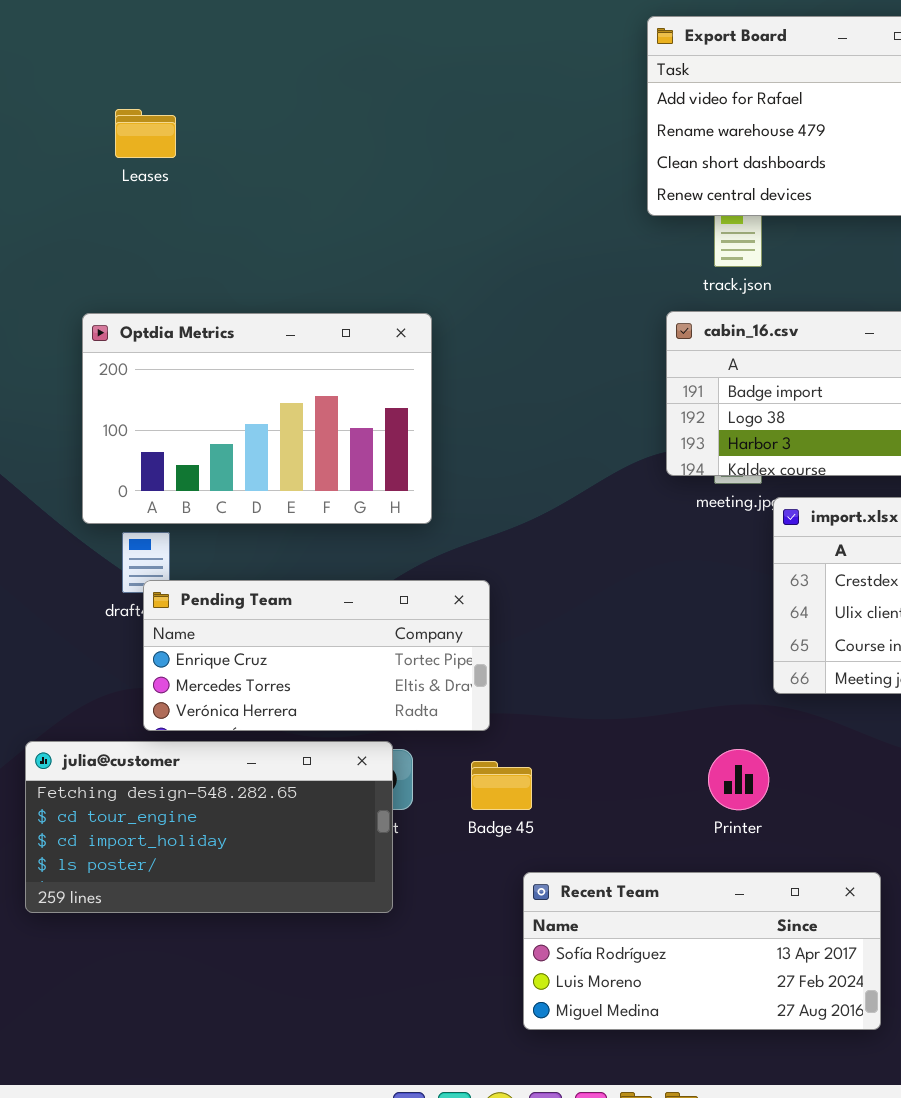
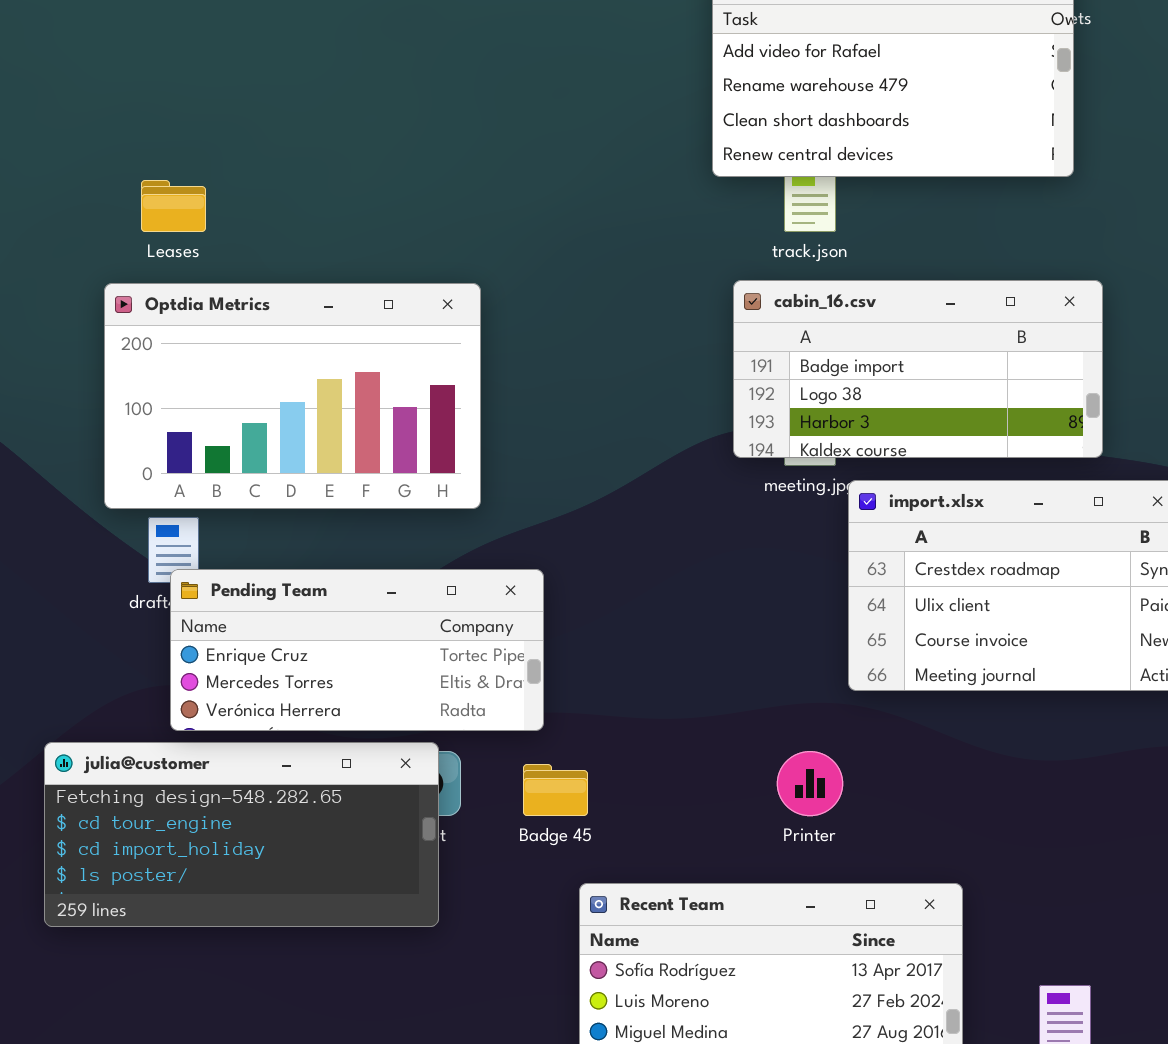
Leases: [115,109,176,158] -> [141,180,206,232], moved

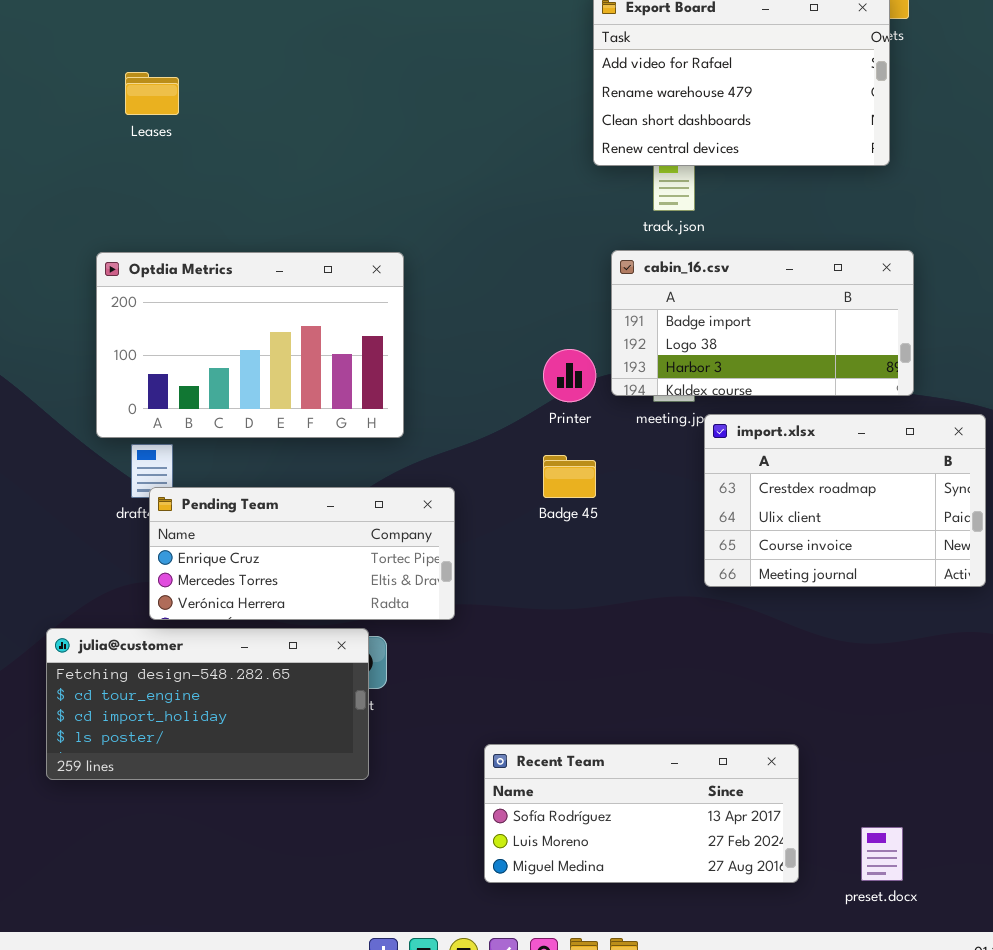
Leases: [141,180,206,232] -> [125,72,179,115], moved
Printer: [777,751,843,816] -> [543,349,596,402], moved
Badge 45: [523,764,588,816] -> [543,455,596,498], moved

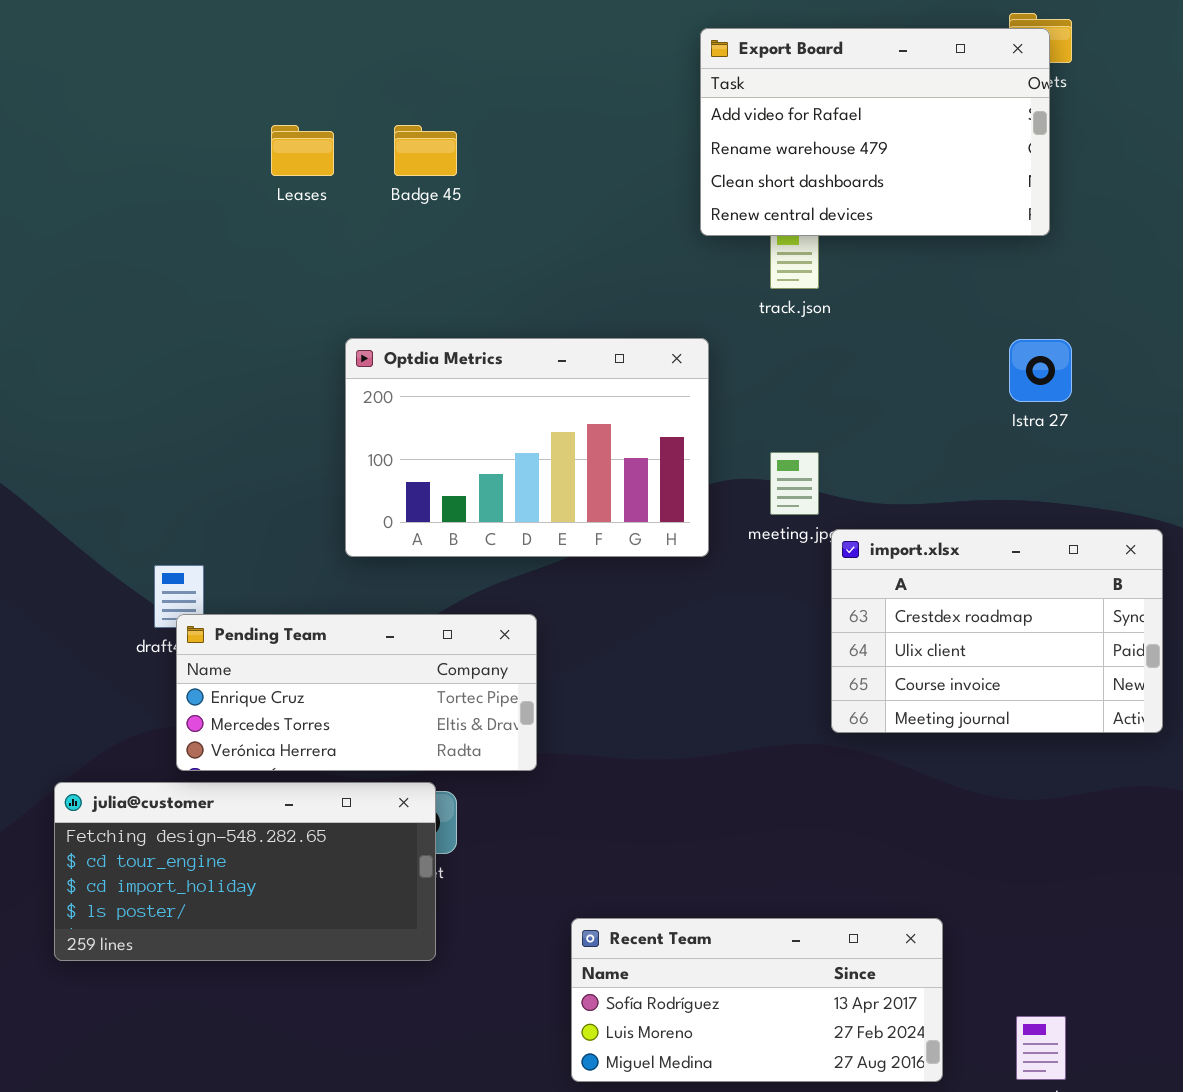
Leases: [125,72,179,115] -> [271,125,334,176], moved
cabin_16.csv: [611,250,914,396] -> none, closed
Optdia Metrics: [96,252,404,438] -> [345,338,709,557], moved
Badge 45: [543,455,596,498] -> [394,125,457,176], moved

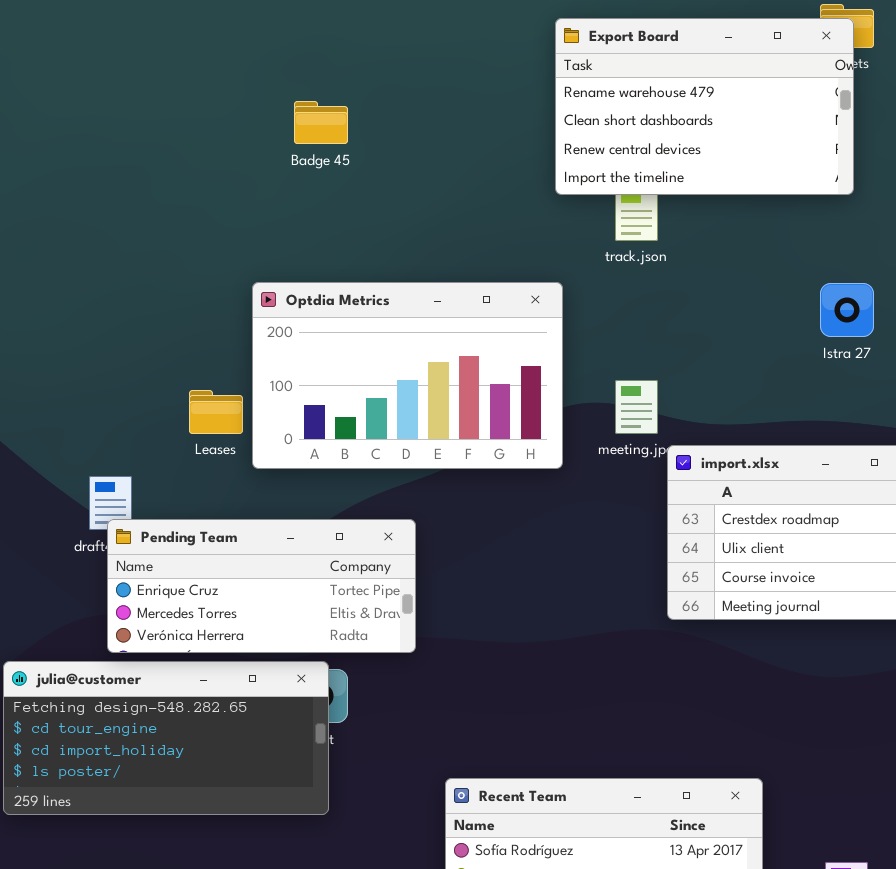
Export Board: [700,28,1050,236] -> [555,18,854,195], scrolled down 1 row
Leases: [271,125,334,176] -> [189,390,243,434], moved

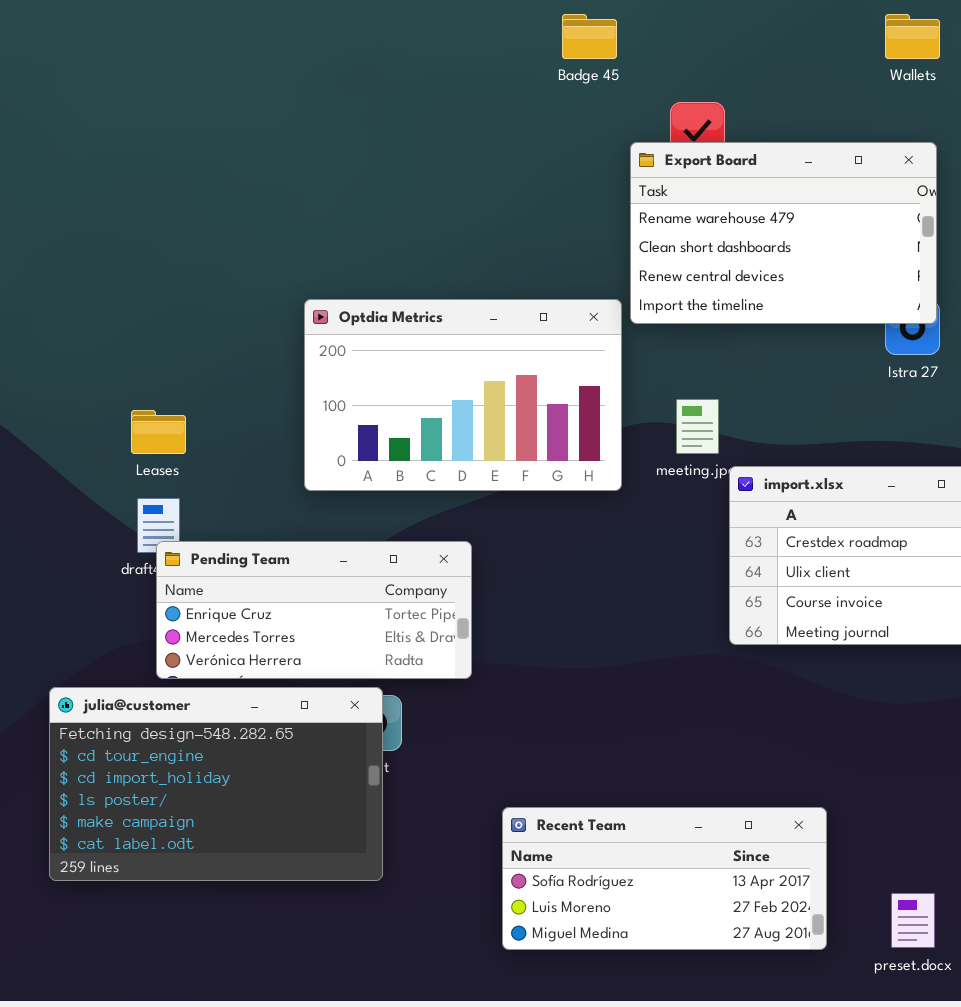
Export Board: [555,18,854,195] -> [630,142,937,324], moved
Badge 45: [294,101,348,144] -> [562,14,617,59], moved
Leases: [189,390,243,434] -> [131,410,186,454], moved
julia@customer: [3,661,329,815] -> [49,687,383,881], resized

